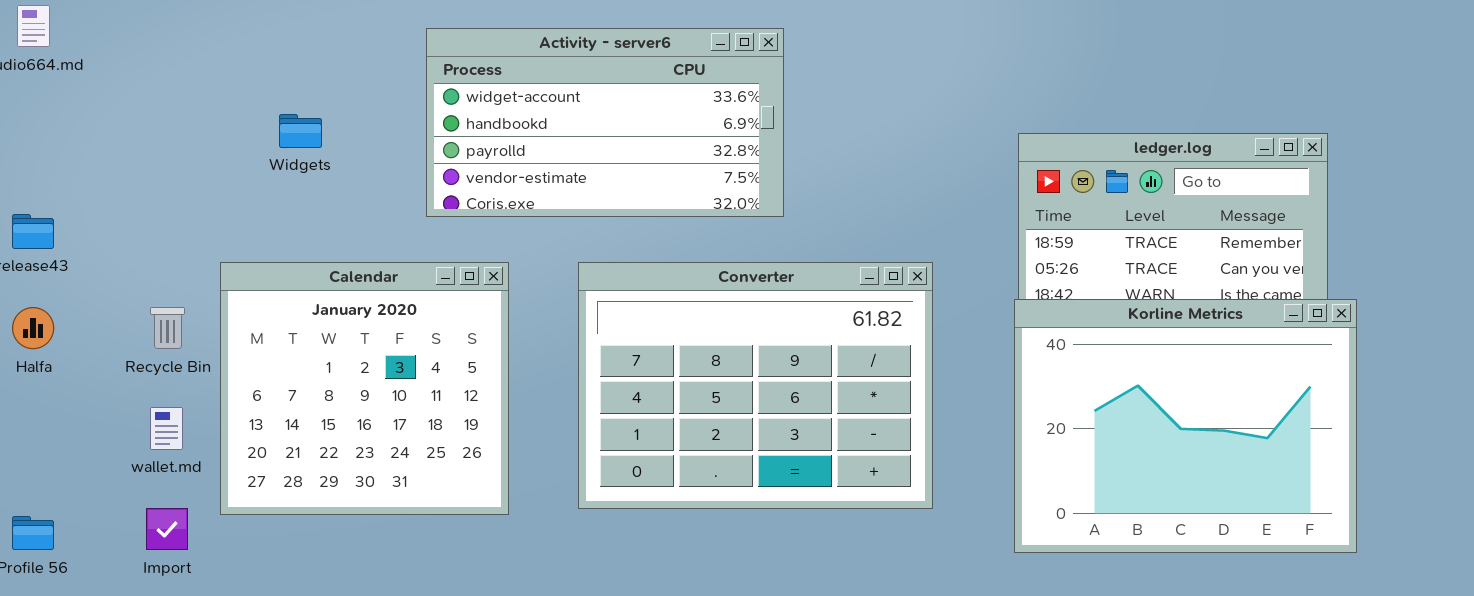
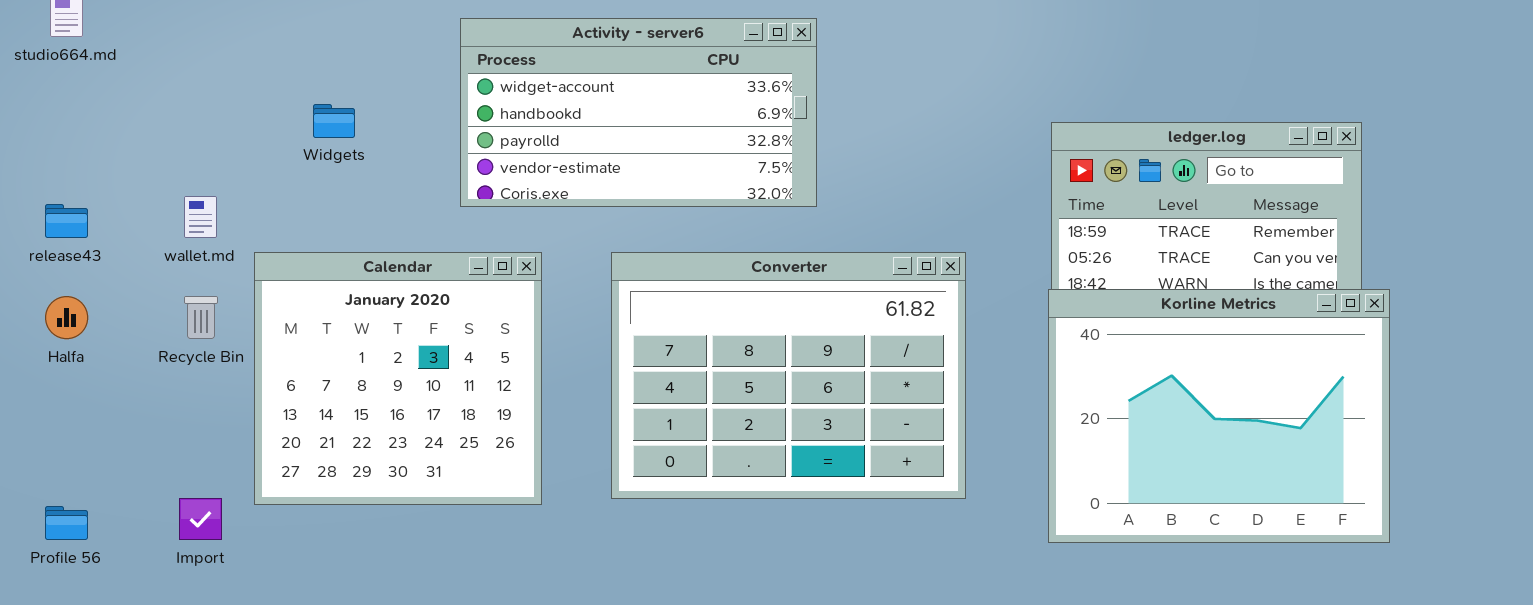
wallet.md: [150,407,183,450] -> [184,196,217,238], moved

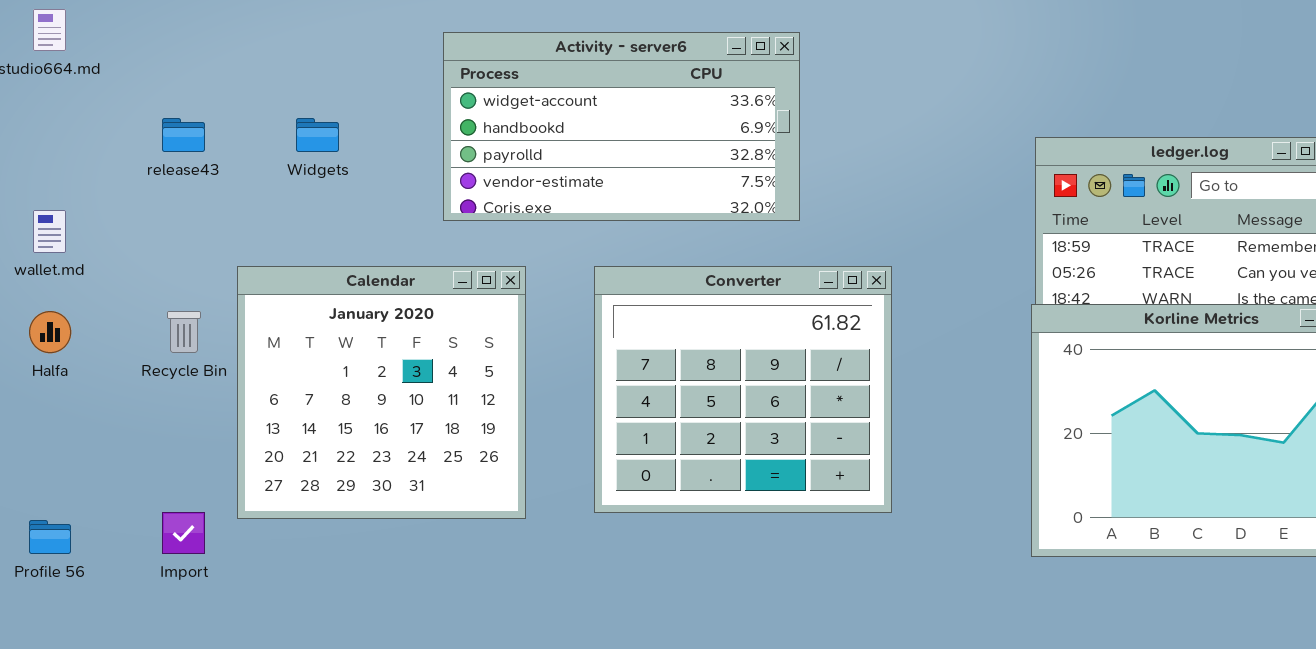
wallet.md: [184,196,217,238] -> [33,210,66,253], moved
release43: [45,204,88,238] -> [162,118,205,152], moved
Converter: [611,252,966,499] -> [594,266,892,513], resized

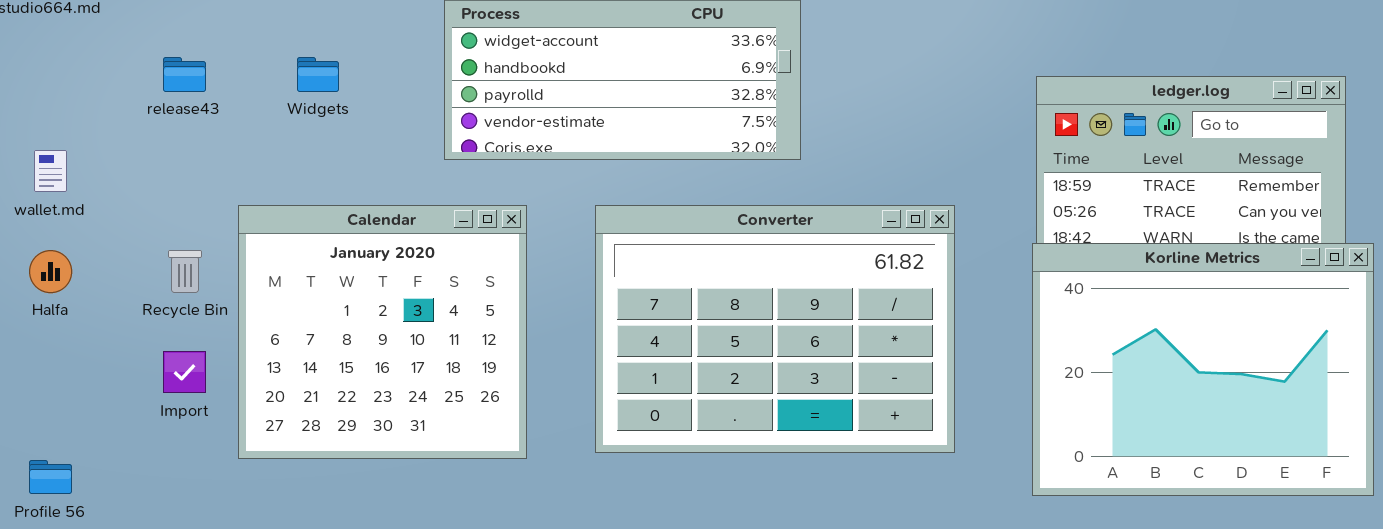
Converter: [594,266,892,513] -> [595,205,955,453], resized
Import: [162,512,205,554] -> [163,351,206,393], moved

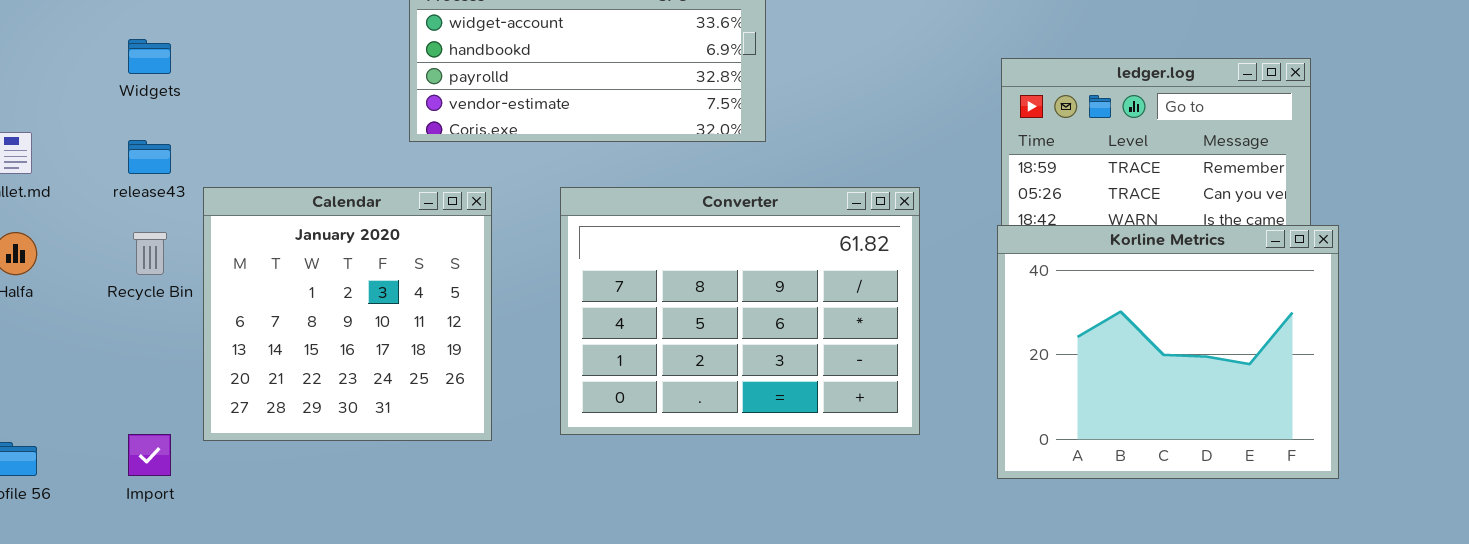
release43: [163,57,206,92] -> [128,140,171,174], moved
Widgets: [297,57,339,92] -> [128,39,171,74], moved
Import: [163,351,206,393] -> [128,434,171,476], moved

